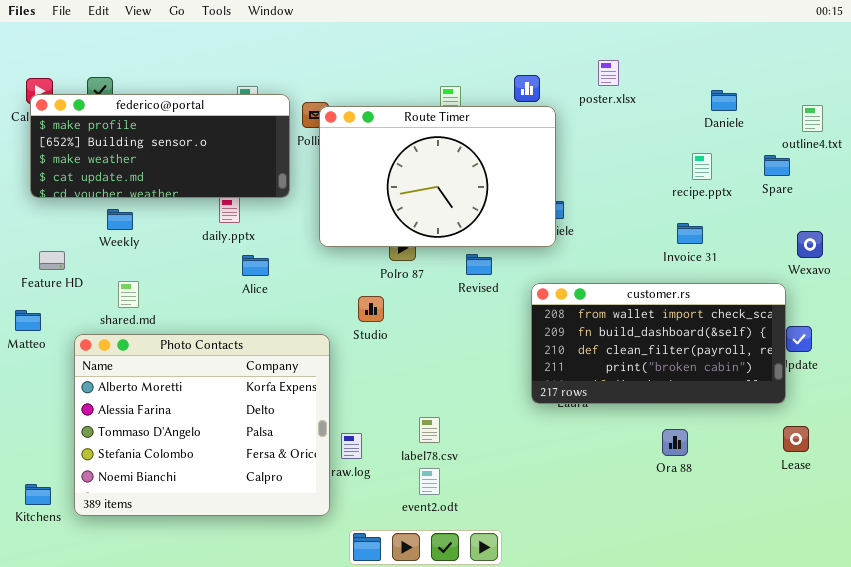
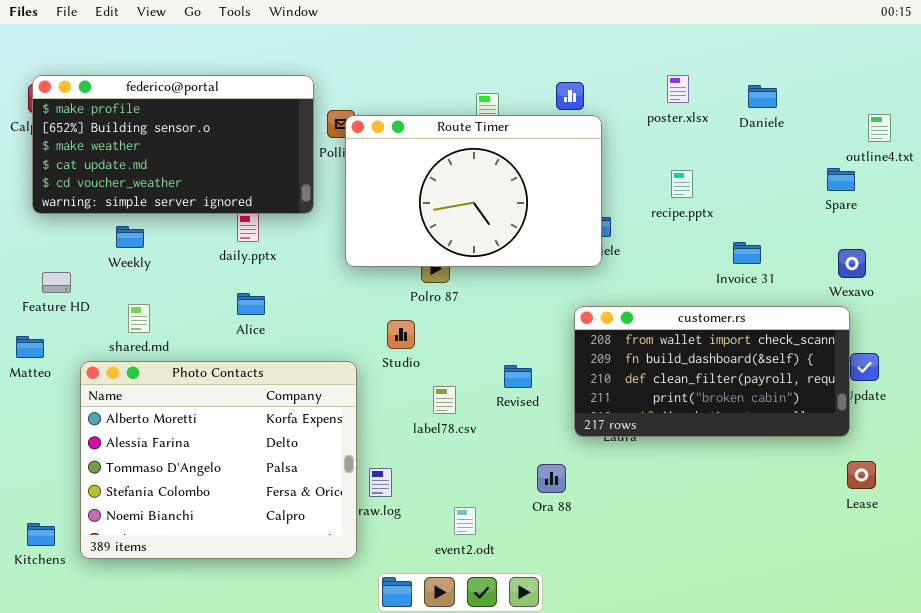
poster.xlsx: [598,60,619,86] -> [667,75,689,103], moved
Daniele: [711,90,737,111] -> [748,85,777,108], moved
federico@portal: [30,94,290,198] -> [32,75,314,214], resized
recipe.pptx: [692,153,712,180] -> [671,170,693,198], moved
Wexavo: [797,231,823,258] -> [838,249,866,278], moved
Revised: [466,254,492,275] -> [504,365,532,388], moved
Alice: [242,255,269,276] -> [237,293,265,315], moved
label78.csv: [419,417,440,443] -> [433,386,456,414], moved
Ora 88: [662,429,688,456] -> [537,464,566,493], moved

